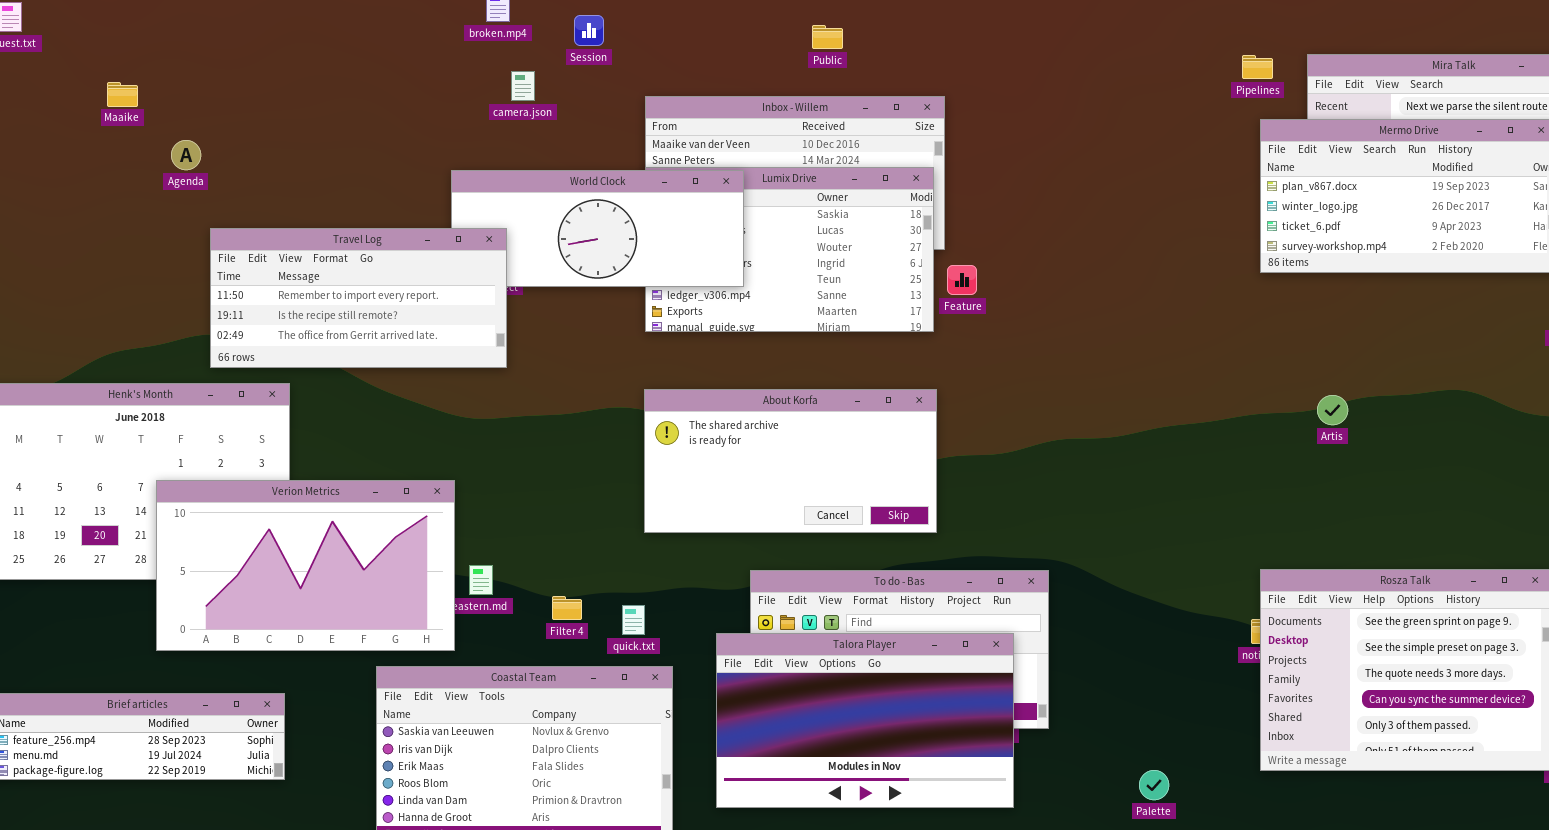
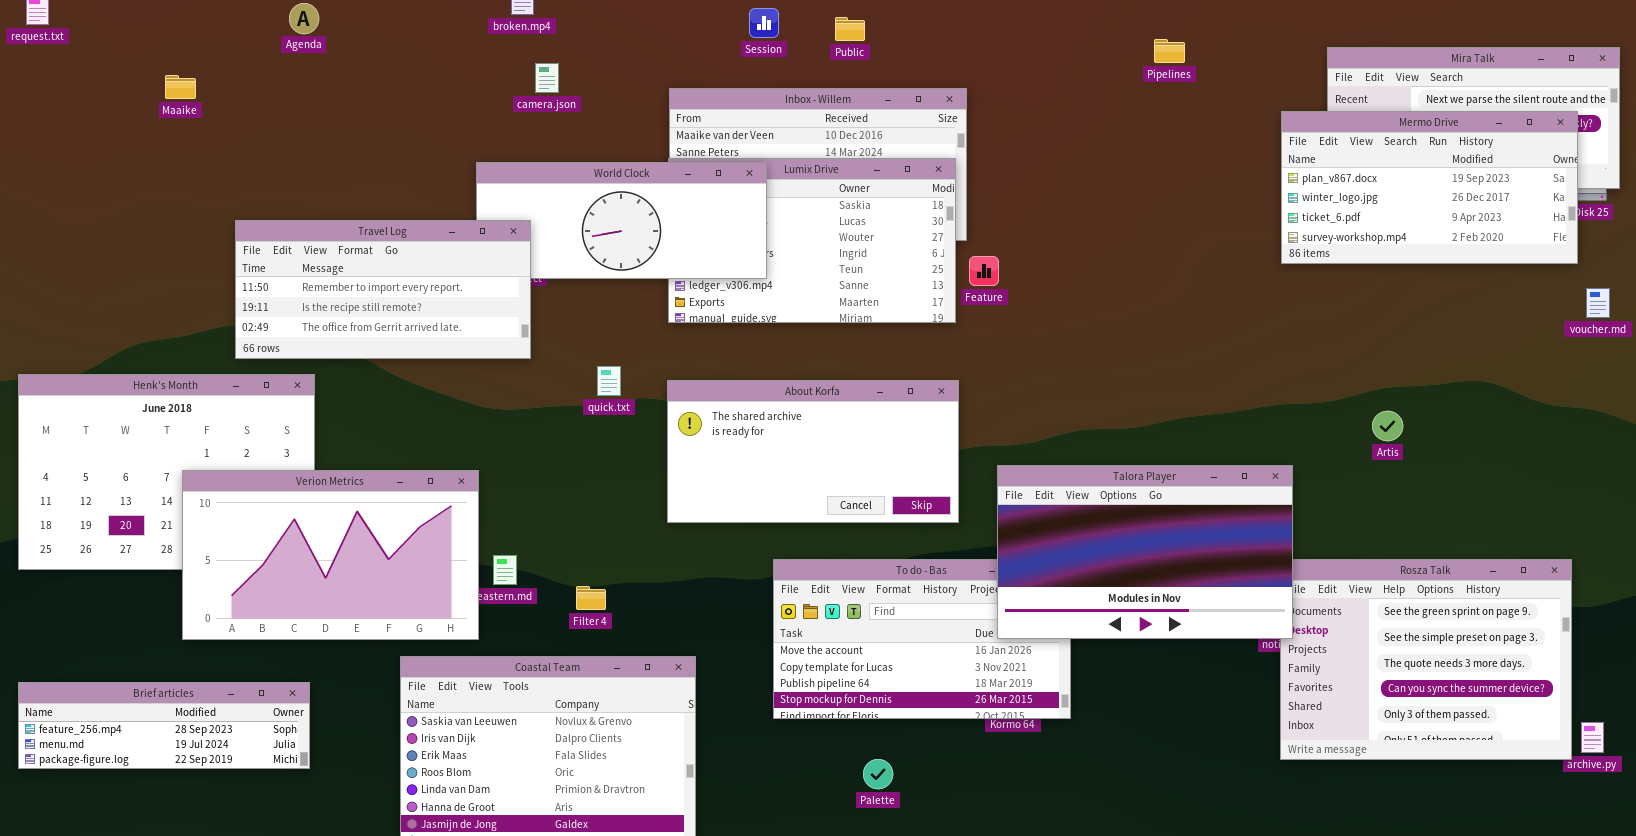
Session: [574,15,604,46] -> [749,8,779,38], moved
Pipelines: [1242,55,1273,79] -> [1154,39,1185,63], moved
Maaike: [107,82,138,107] -> [165,75,196,99], moved
Agenda: [171,140,201,170] -> [289,3,319,34], moved
Artis: [1317,395,1348,425] -> [1372,411,1403,441], moved
quick.txt: [622,605,645,635] -> [597,366,621,396], moved
Talora Player: [716,633,1014,808] -> [997,465,1293,639], moved
Palette: [1139,770,1169,800] -> [863,759,893,789], moved

